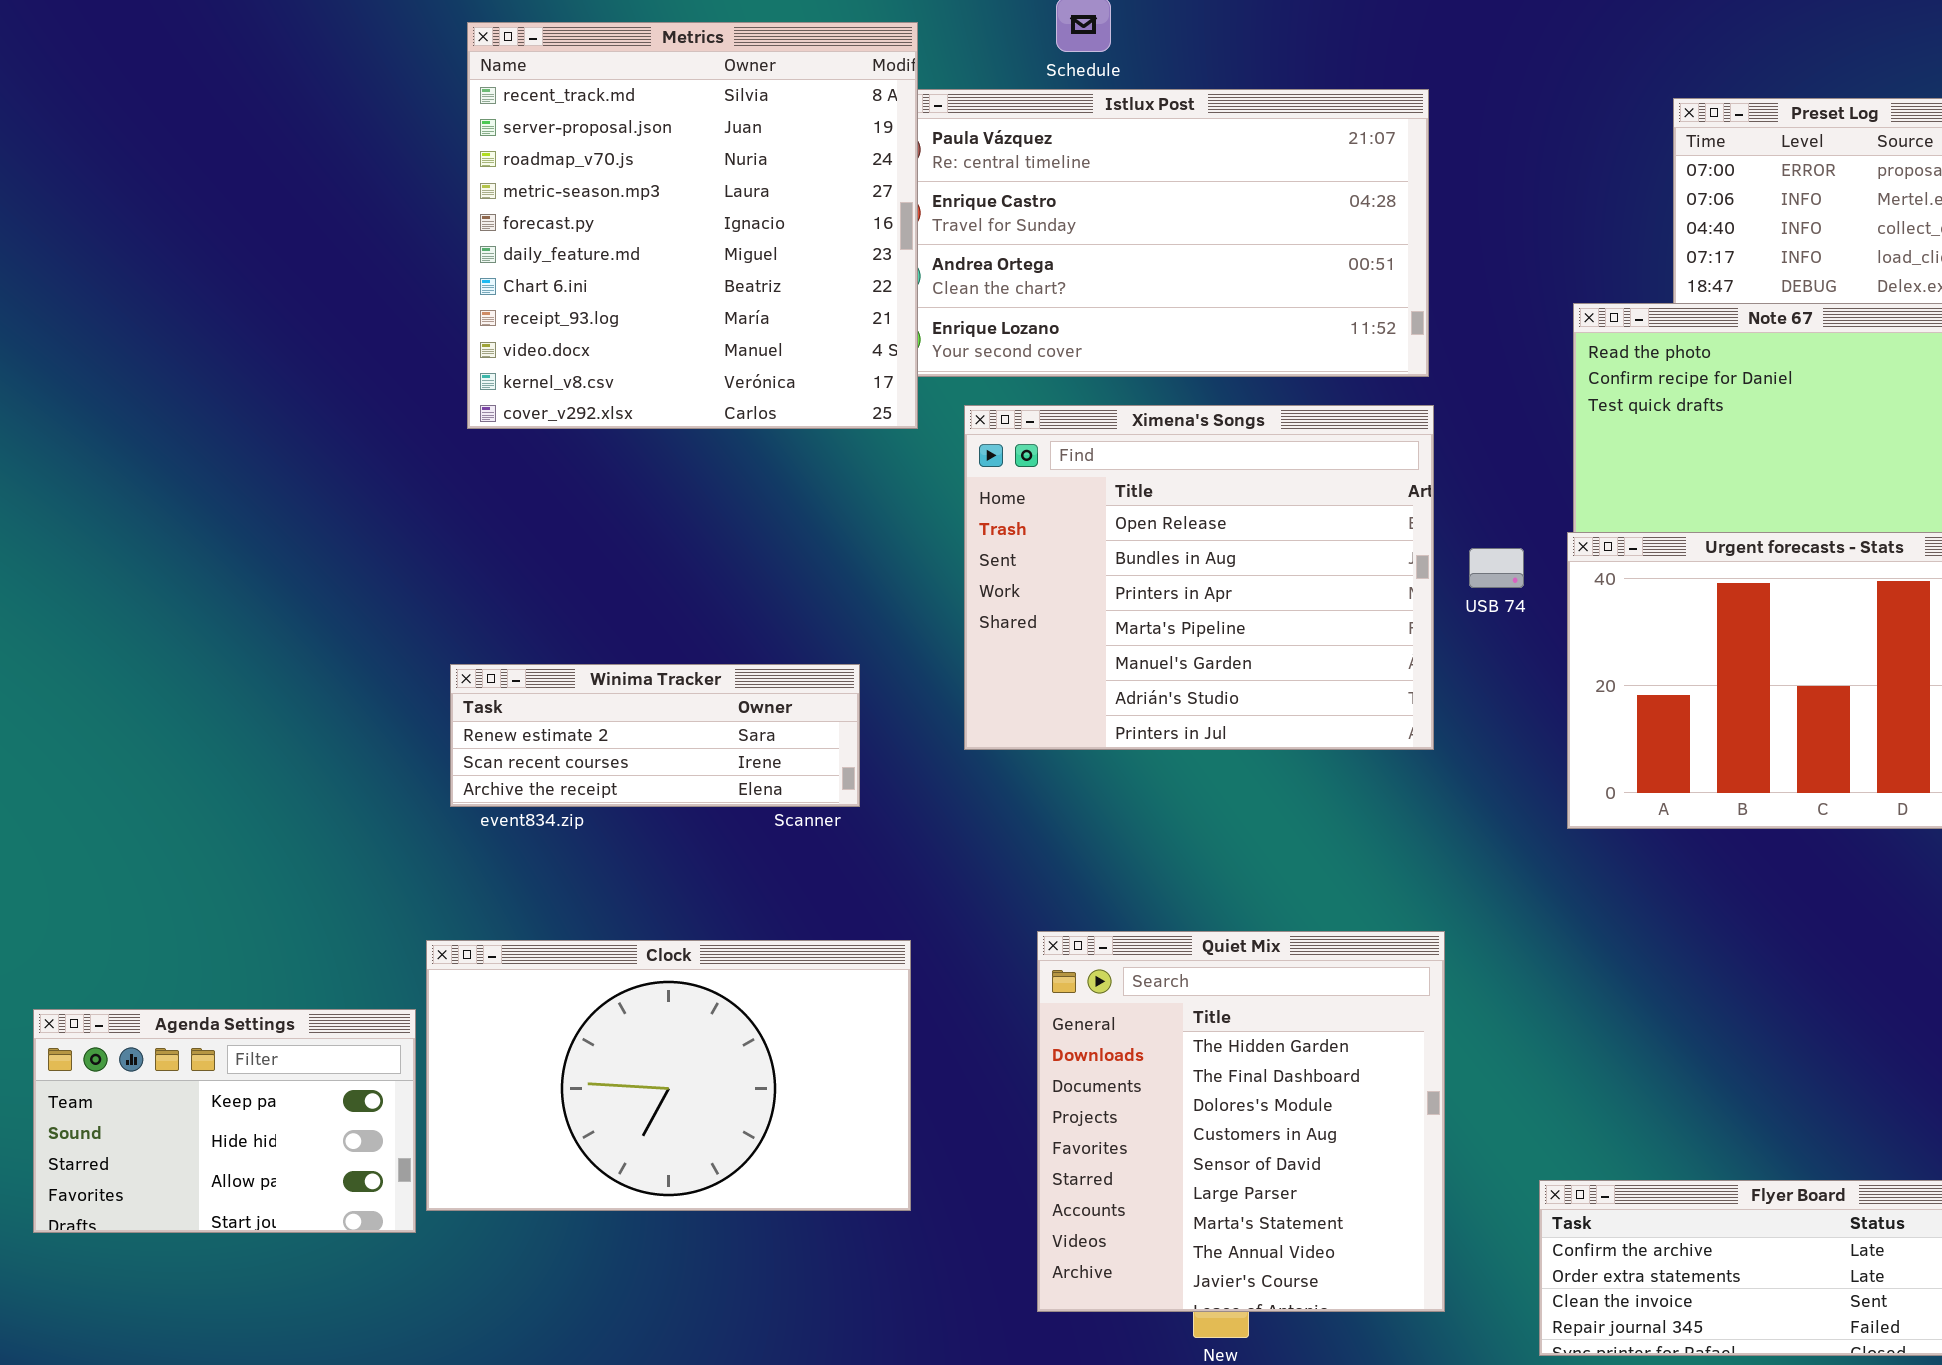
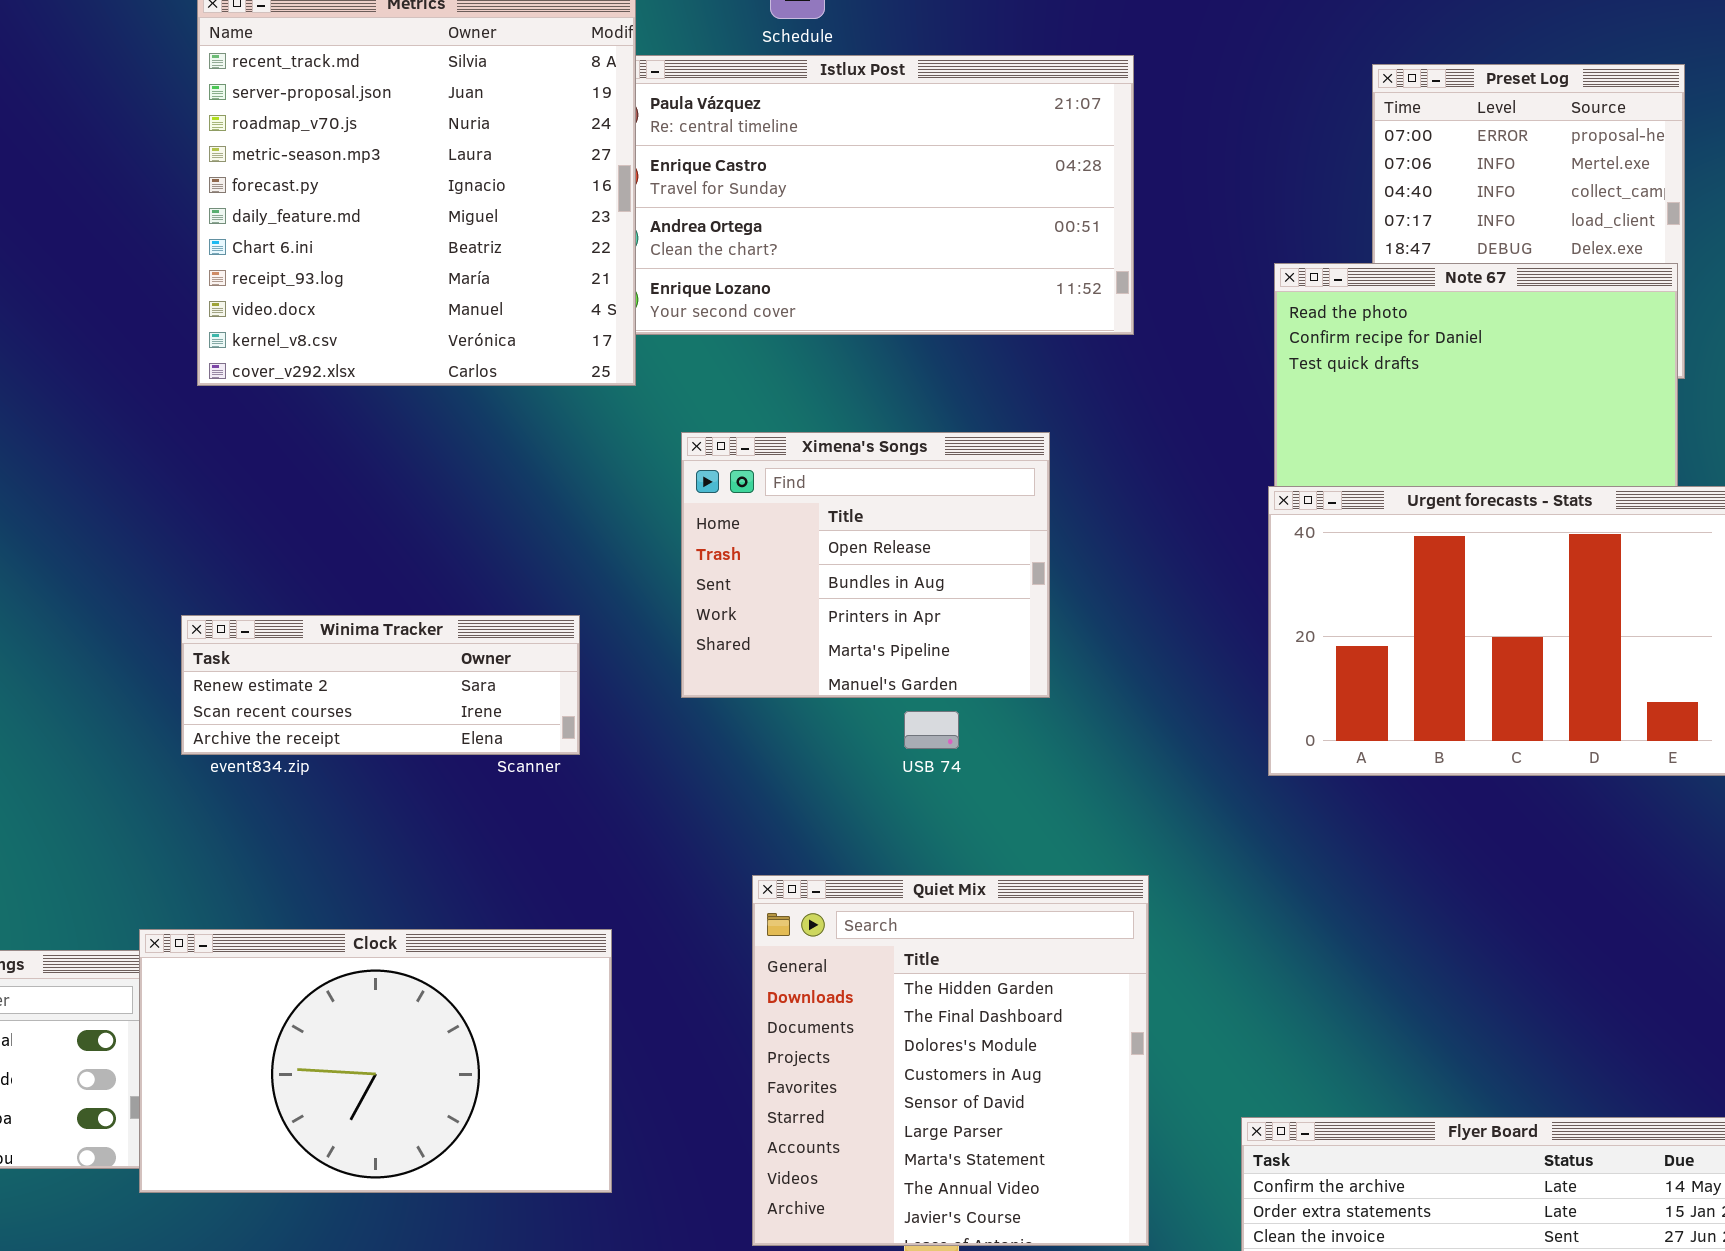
Ximena's Songs: [964,405,1434,750] -> [681,432,1050,698], resized
USB 74: [1469,548,1524,588] -> [904,711,959,749], moved
Clock: [426,940,911,1211] -> [139,929,612,1193], moved

